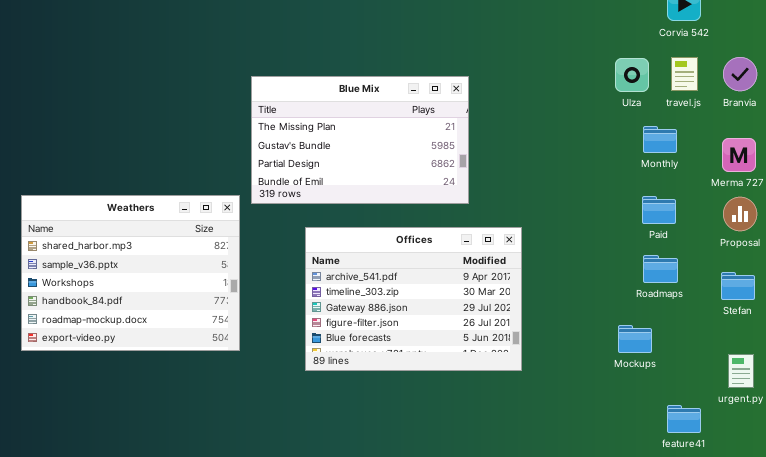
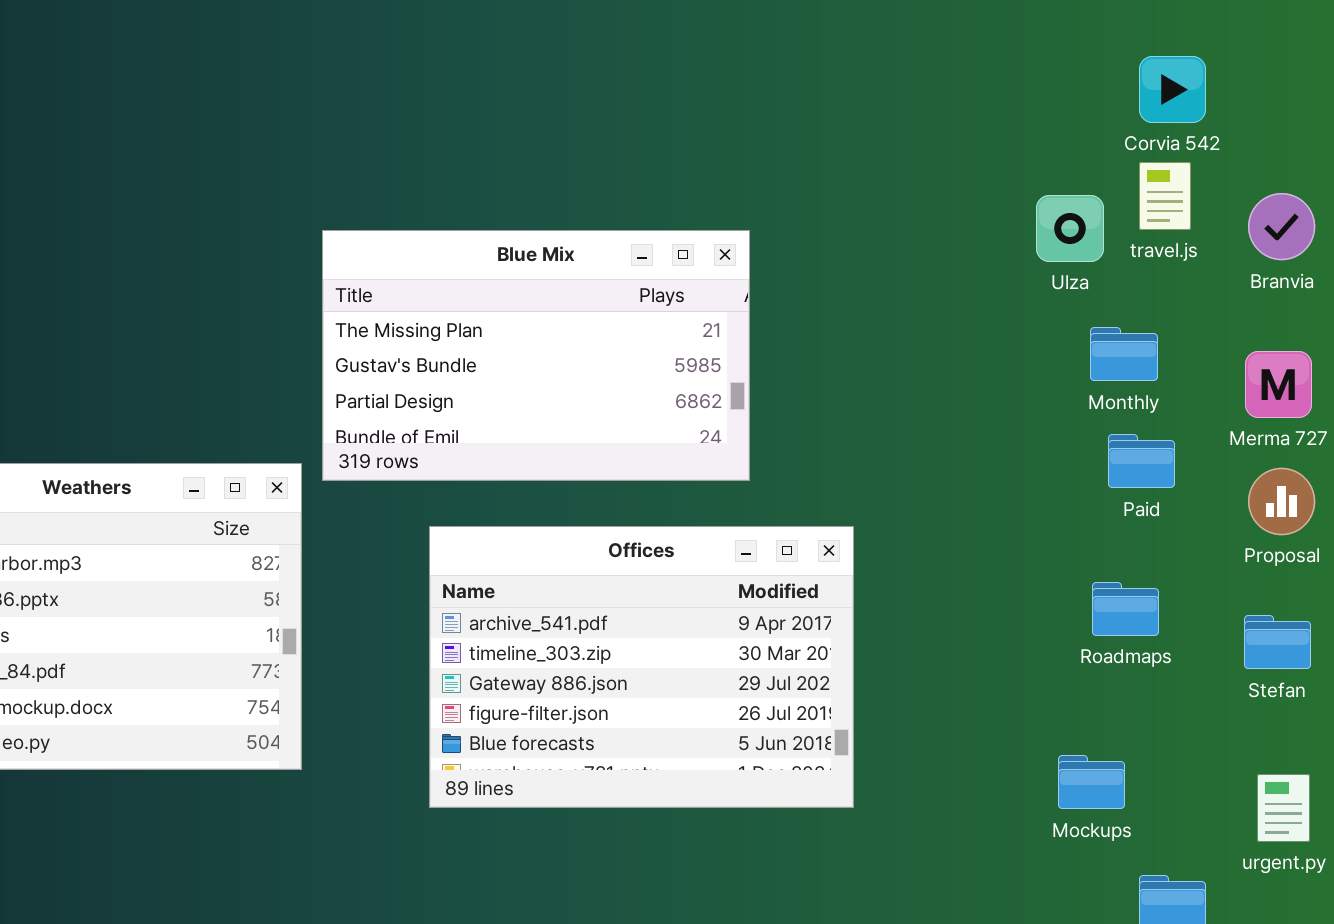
travel.js: [671,57,698,91] -> [1139,162,1191,230], moved
Paid: [642,196,676,224] -> [1108,434,1175,488], moved
Mockups: [618,325,652,353] -> [1058,755,1125,809], moved

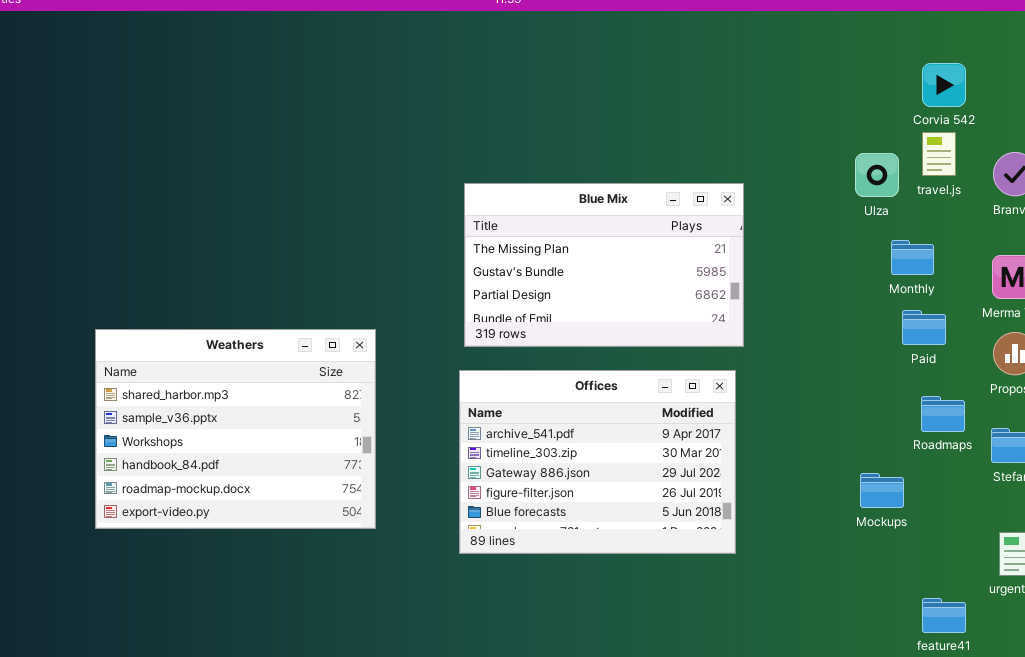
Blue Mix: [322,230,750,481] -> [464,183,744,347], moved
Roadmaps: [1092,582,1159,636] -> [921,396,965,432], moved
Mockups: [1058,755,1125,809] -> [860,473,904,508], moved

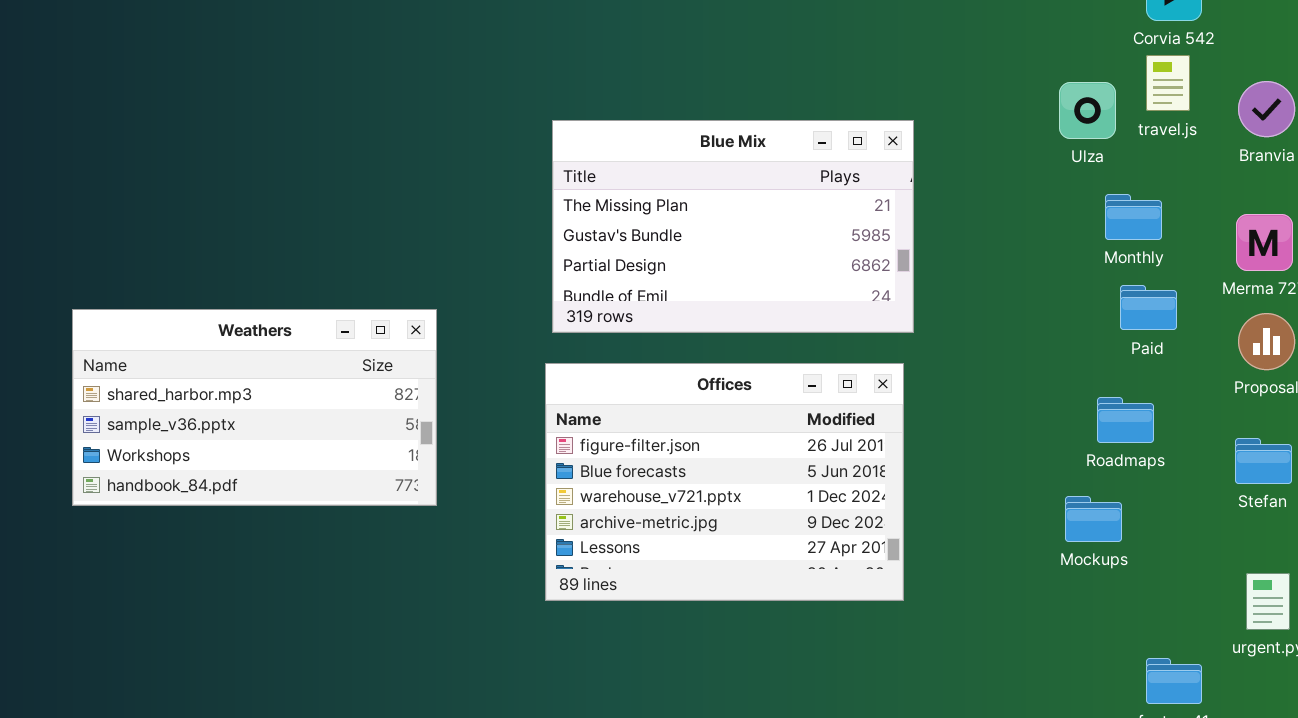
Weathers: [95,329,376,529] -> [72,309,437,506], resized
Offices: [459,370,736,554] -> [545,363,904,601], scrolled down 3 rows
Roadmaps: [921,396,965,432] -> [1097,397,1154,443], moved

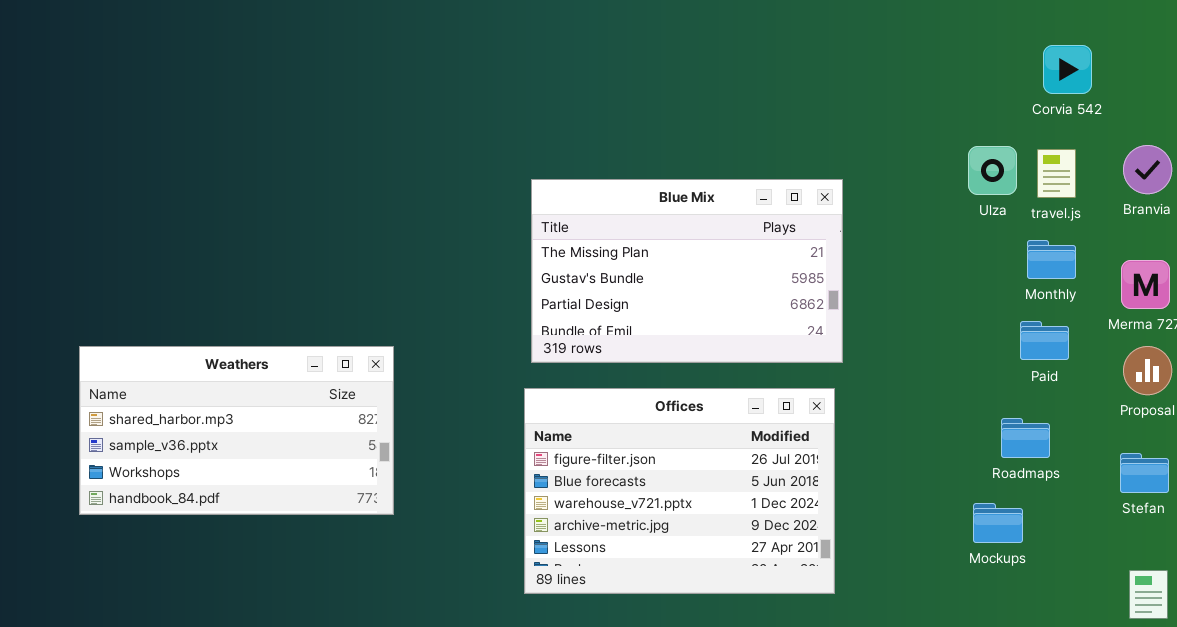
travel.js: [1146,55,1190,111] -> [1037,149,1076,198], moved
Monthly: [1105,194,1162,240] -> [1027,240,1076,279], moved
Weathers: [72,309,437,506] -> [79,346,394,515], moved

